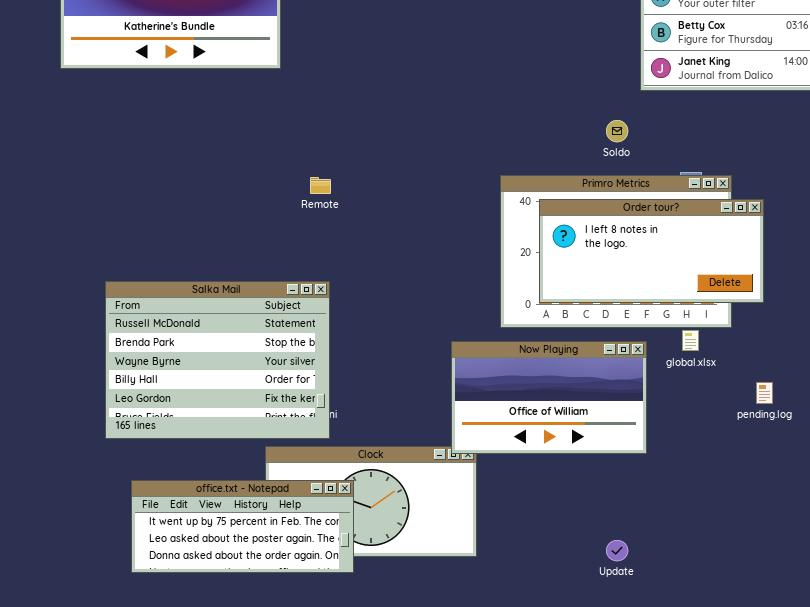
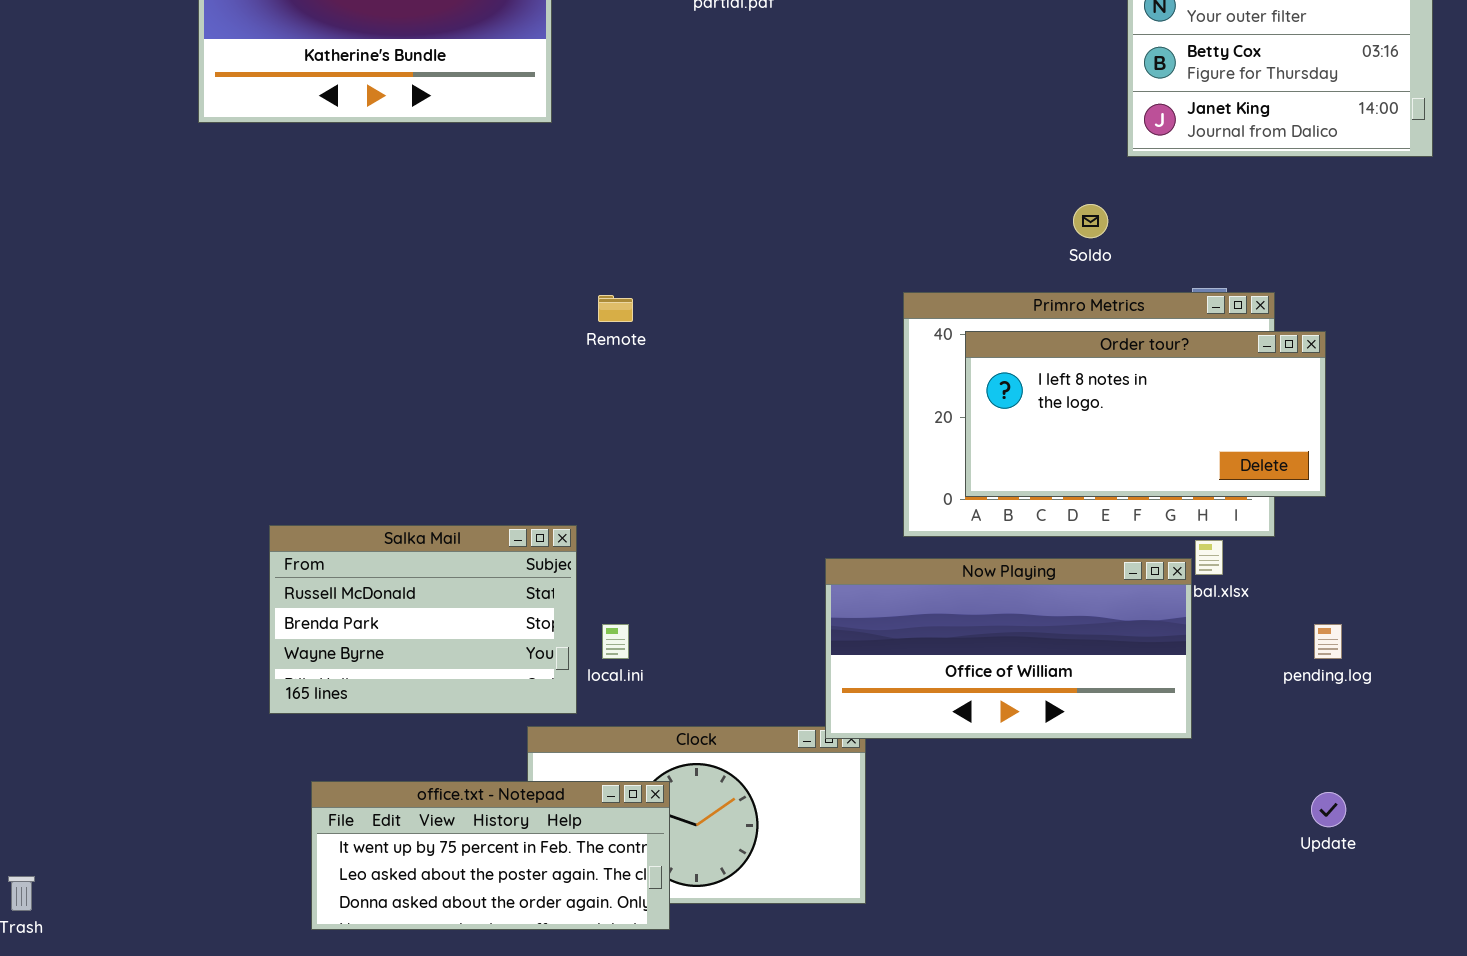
Salka Mail: [105,281,330,439] -> [269,525,577,714], resized
Now Playing: [451,341,647,454] -> [825,558,1192,739], resized
Update: [606,540,628,561] -> [1311,792,1346,827], moved

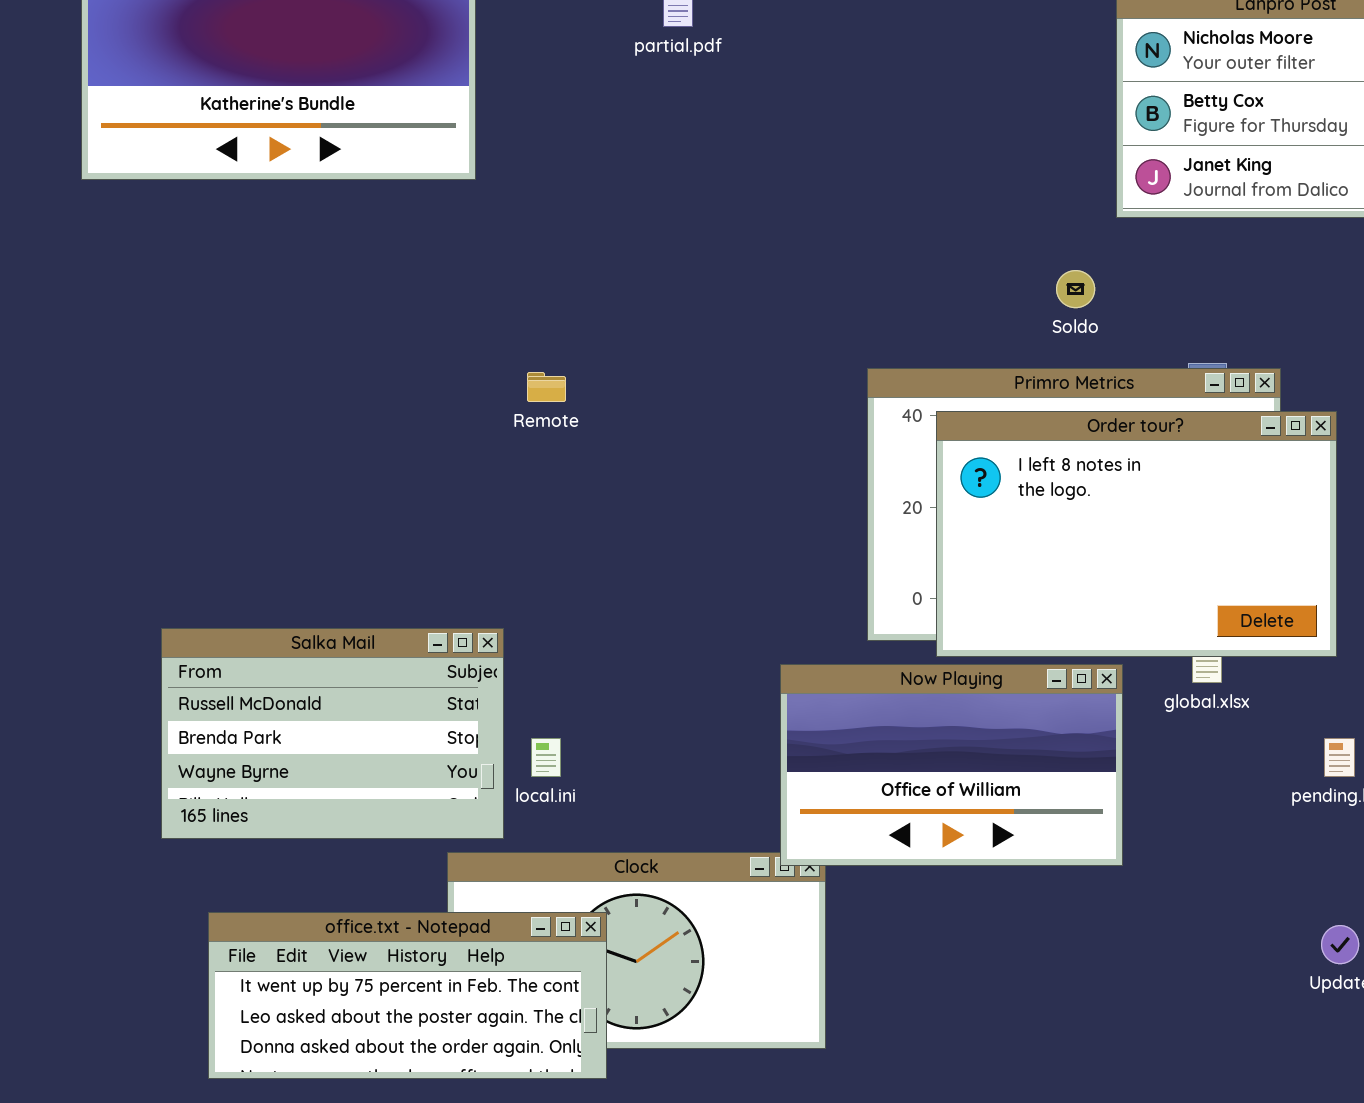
Order tour?: [965,331,1326,497] -> [936,411,1337,657], resized
Now Playing: [825,558,1192,739] -> [780,664,1123,866], resized

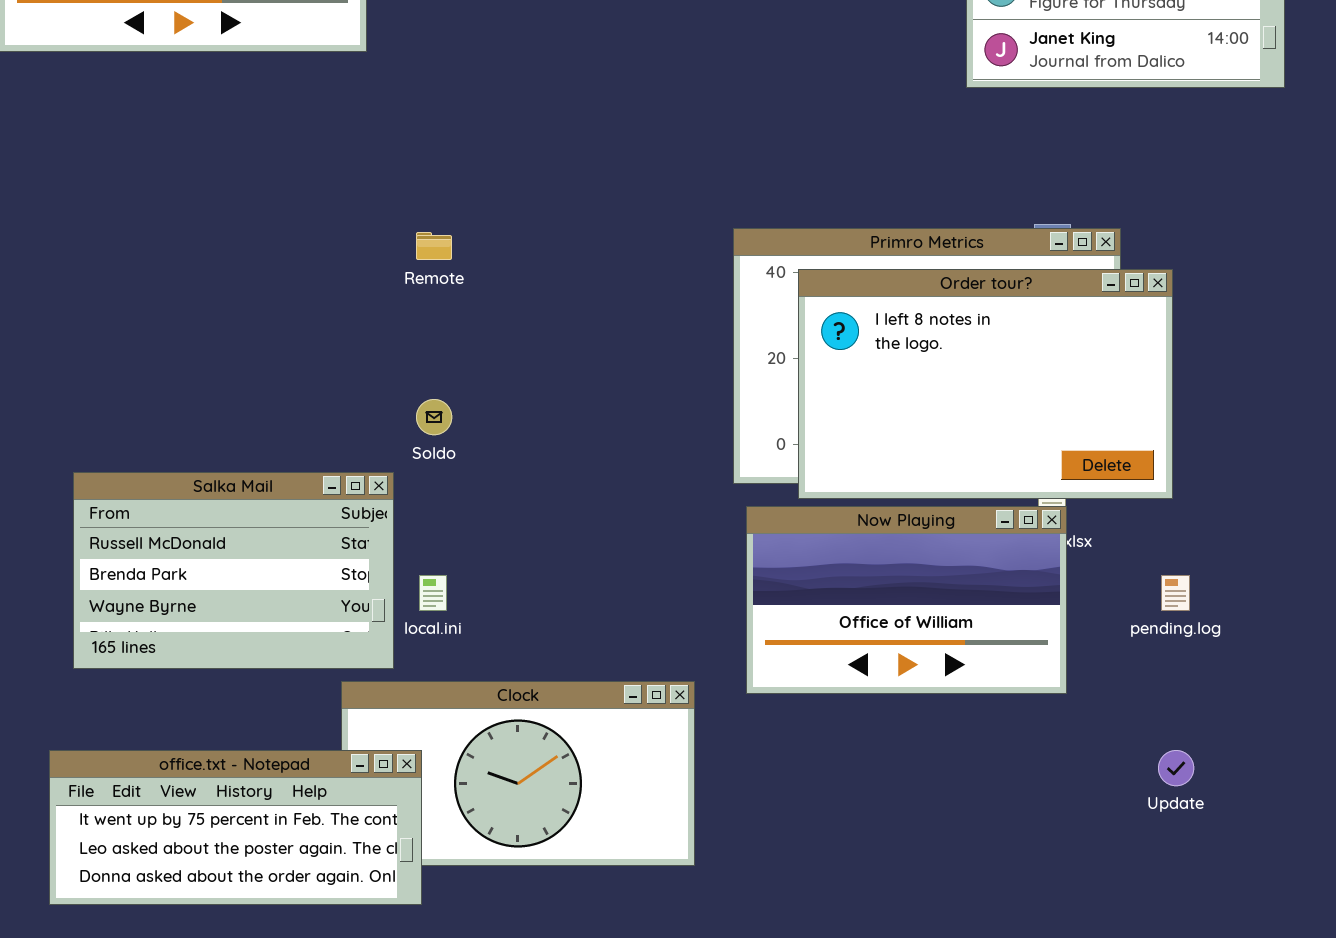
Soldo: [1056,270,1095,308] -> [416,399,452,435], moved
Now Playing: [780,664,1123,866] -> [746,506,1067,694], moved
office.txt - Notepad: [208,912,607,1079] -> [49,750,422,905], moved

